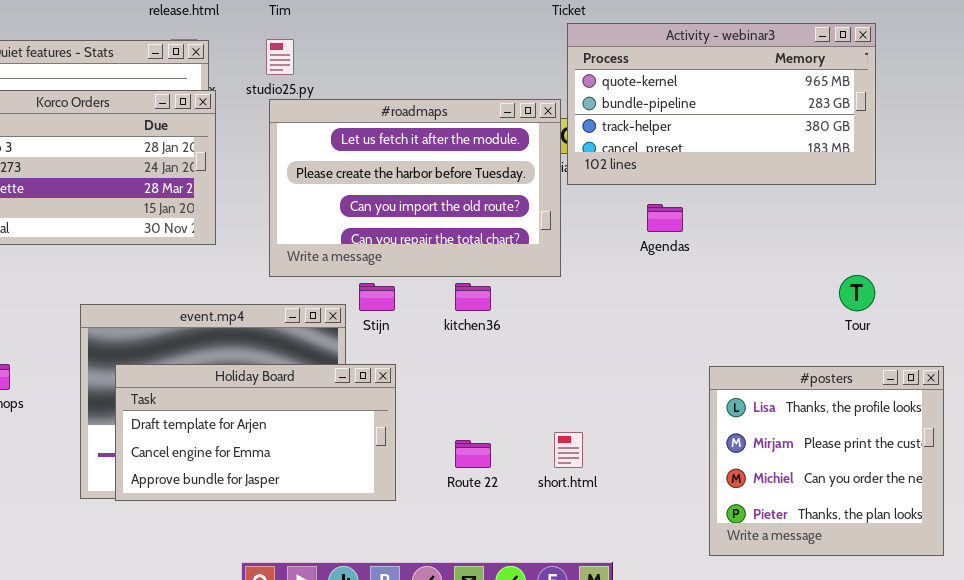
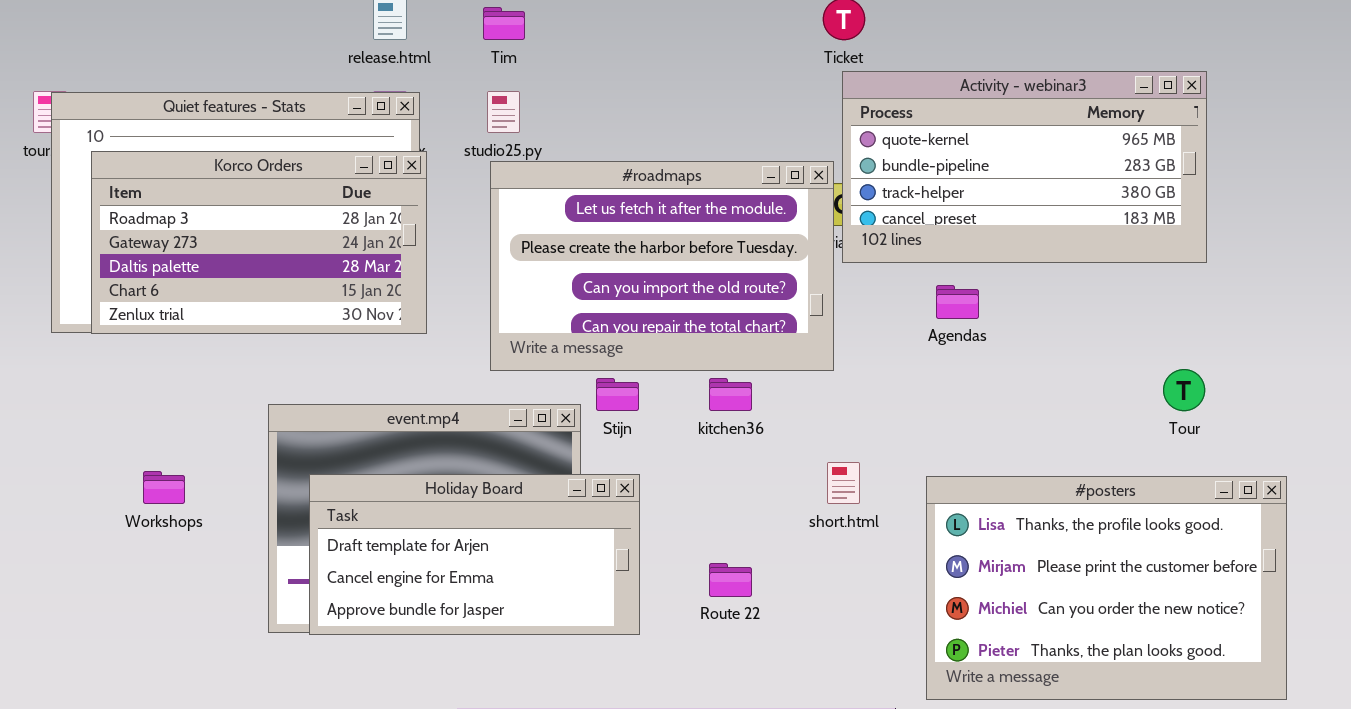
#posters: [709,366,944,556] -> [926,476,1287,700], resized
short.html: [554,432,583,468] -> [827,462,860,504], moved

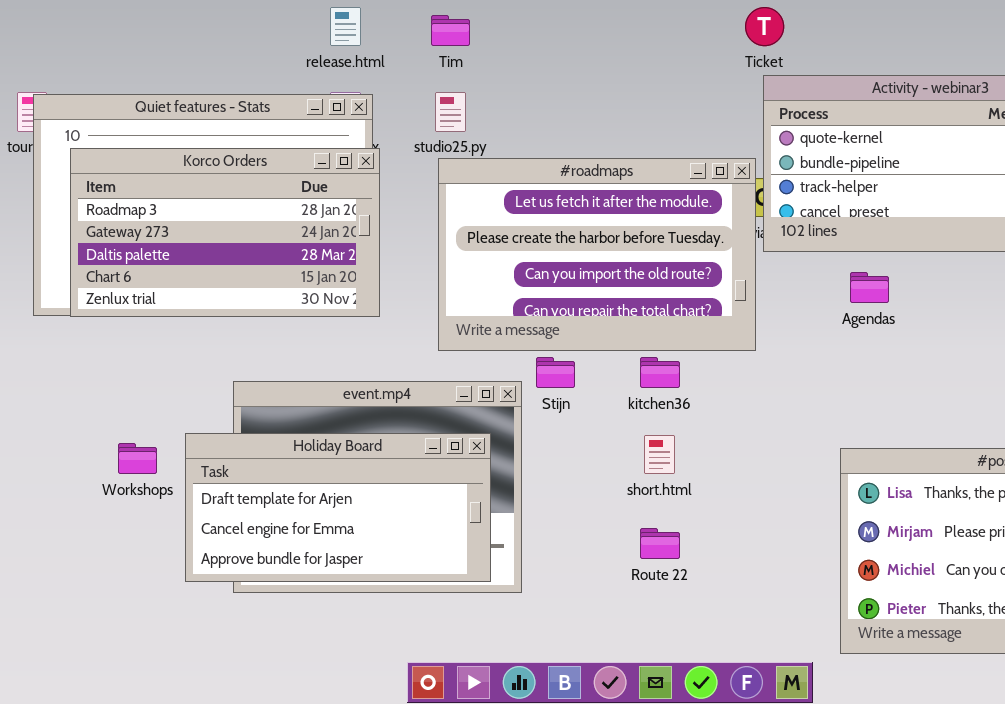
short.html: [827,462,860,504] -> [644,435,675,474], moved
Holiday Board: [309,474,640,635] -> [185,433,491,582], moved

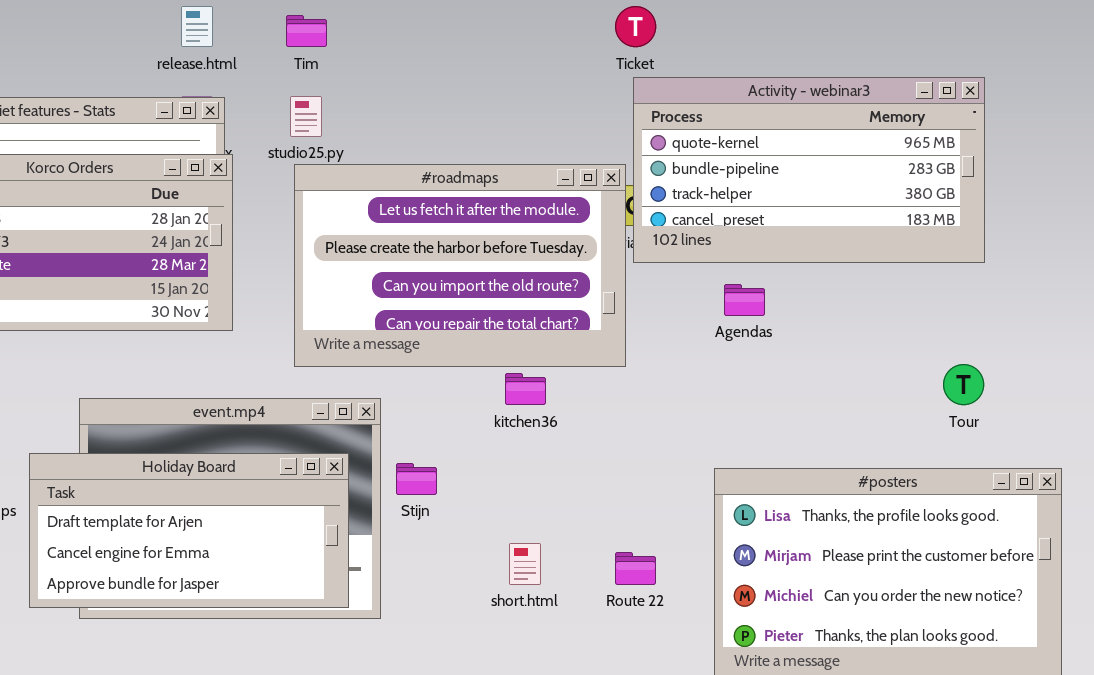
Stijn: [536,357,575,388] -> [396,463,437,495], moved
short.html: [644,435,675,474] -> [509,543,541,585], moved
Route 22: [640,528,680,559] -> [615,552,656,585], moved

